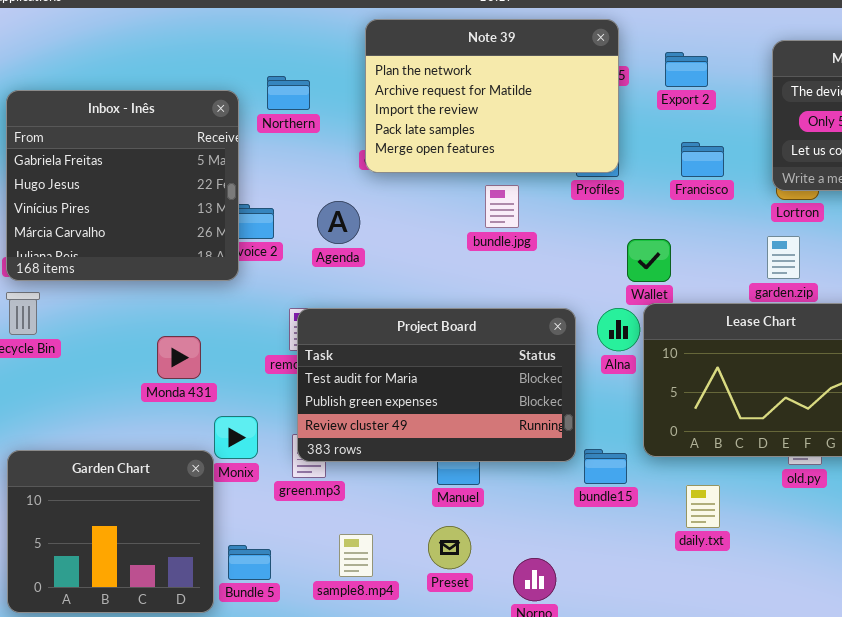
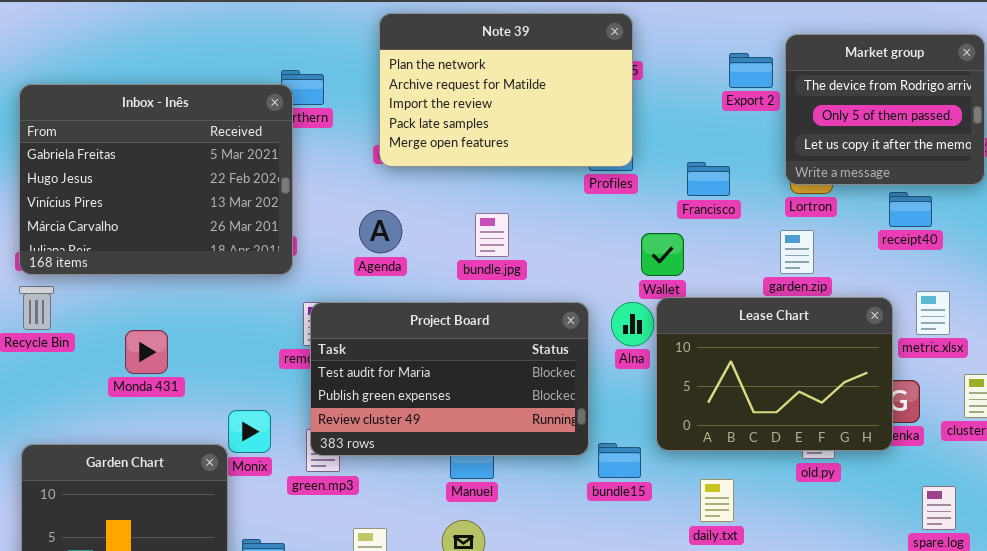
Export 2: [665,52,708,87] -> [729,53,773,88], moved
Inbox - Inês: [6,90,239,281] -> [19,84,293,275], resized
Francisco: [681,142,724,177] -> [687,162,730,196], moved
bundle.jpg: [485,185,519,228] -> [475,213,509,257], moved
Agenda: [317,201,360,244] -> [359,210,402,253], moved
Monda 431: [157,336,201,379] -> [125,330,168,374], moved

